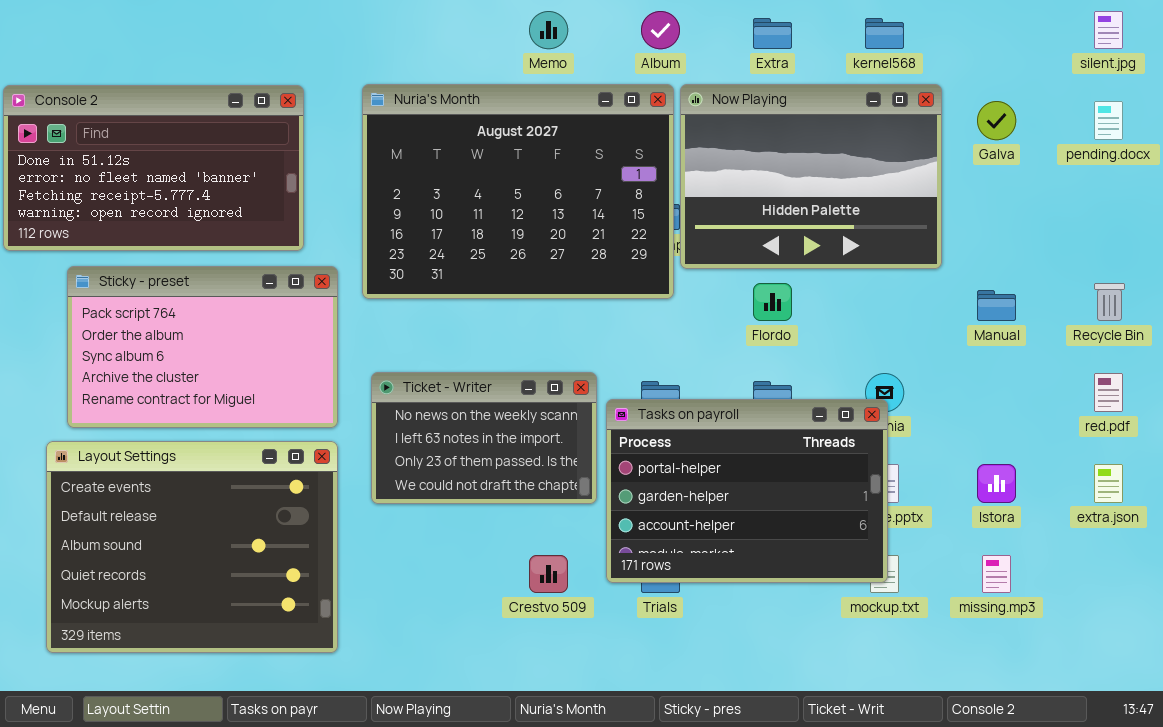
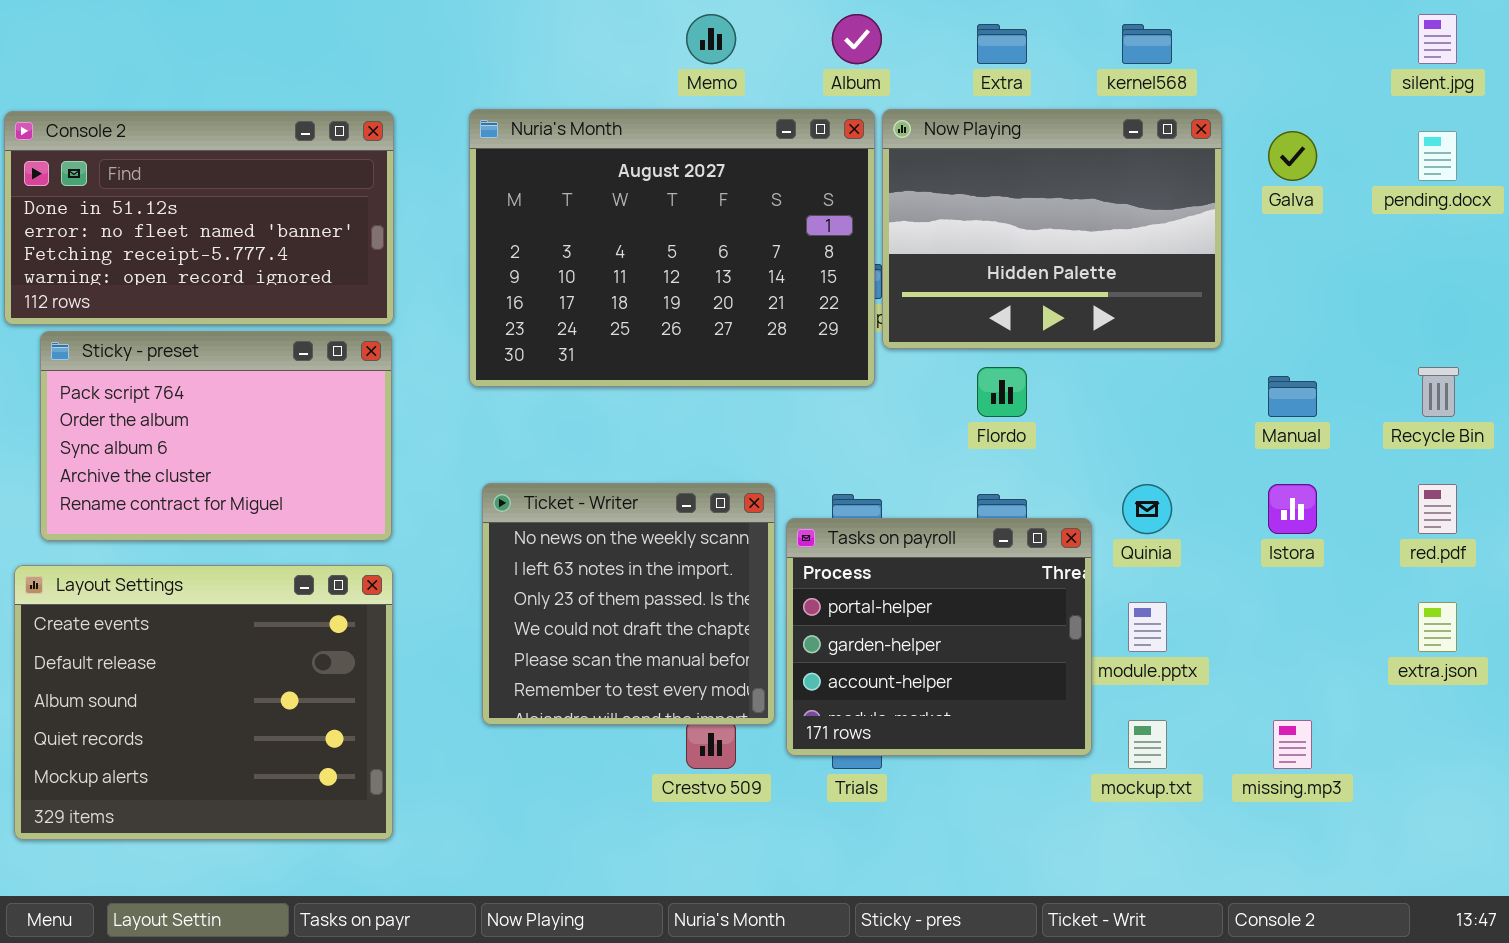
Sticky - preset: [67,266,338,428] -> [40,331,392,541], moved
Ticket - Writer: [371,372,597,504] -> [482,483,775,725], resized
Tasks on payroll: [606,399,888,583] -> [786,518,1092,756], resized
Layout Settings: [46,441,338,653] -> [14,565,393,840], moved
Istora: [977,464,1016,503] -> [1268,484,1317,534], moved

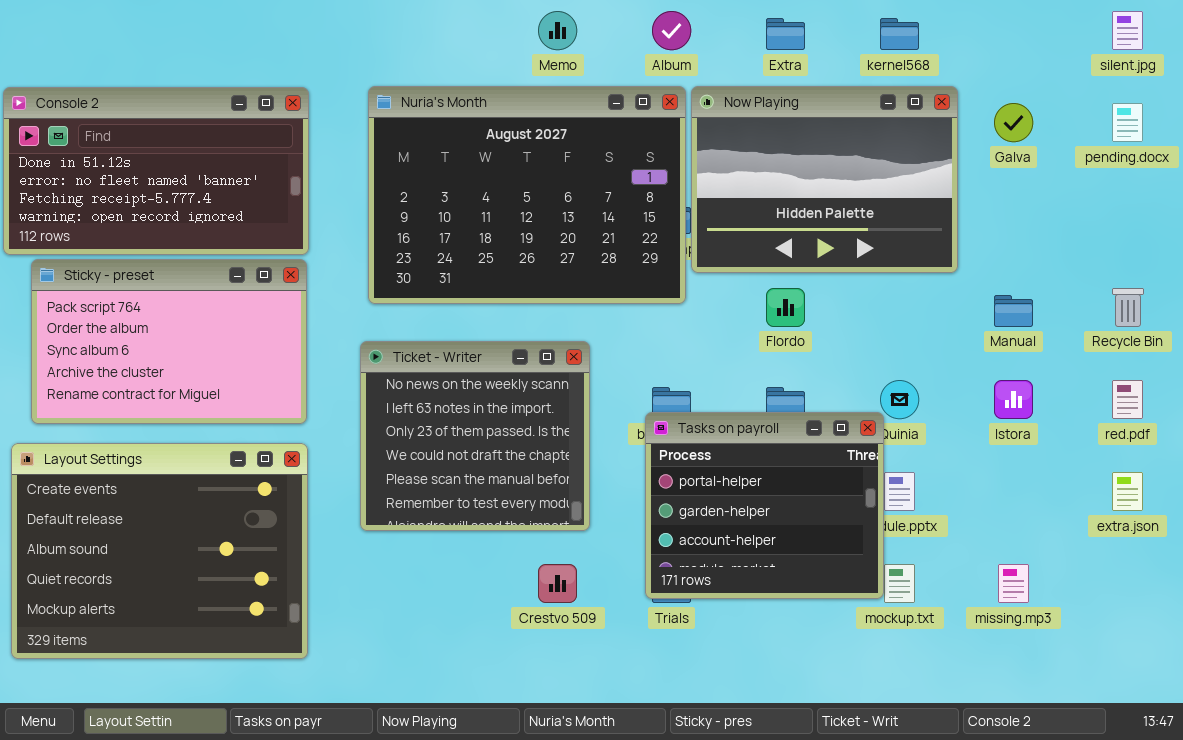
Ticket - Writer: [482,483,775,725] -> [360,341,590,531], moved
Tasks on payroll: [786,518,1092,756] -> [645,412,884,599], moved

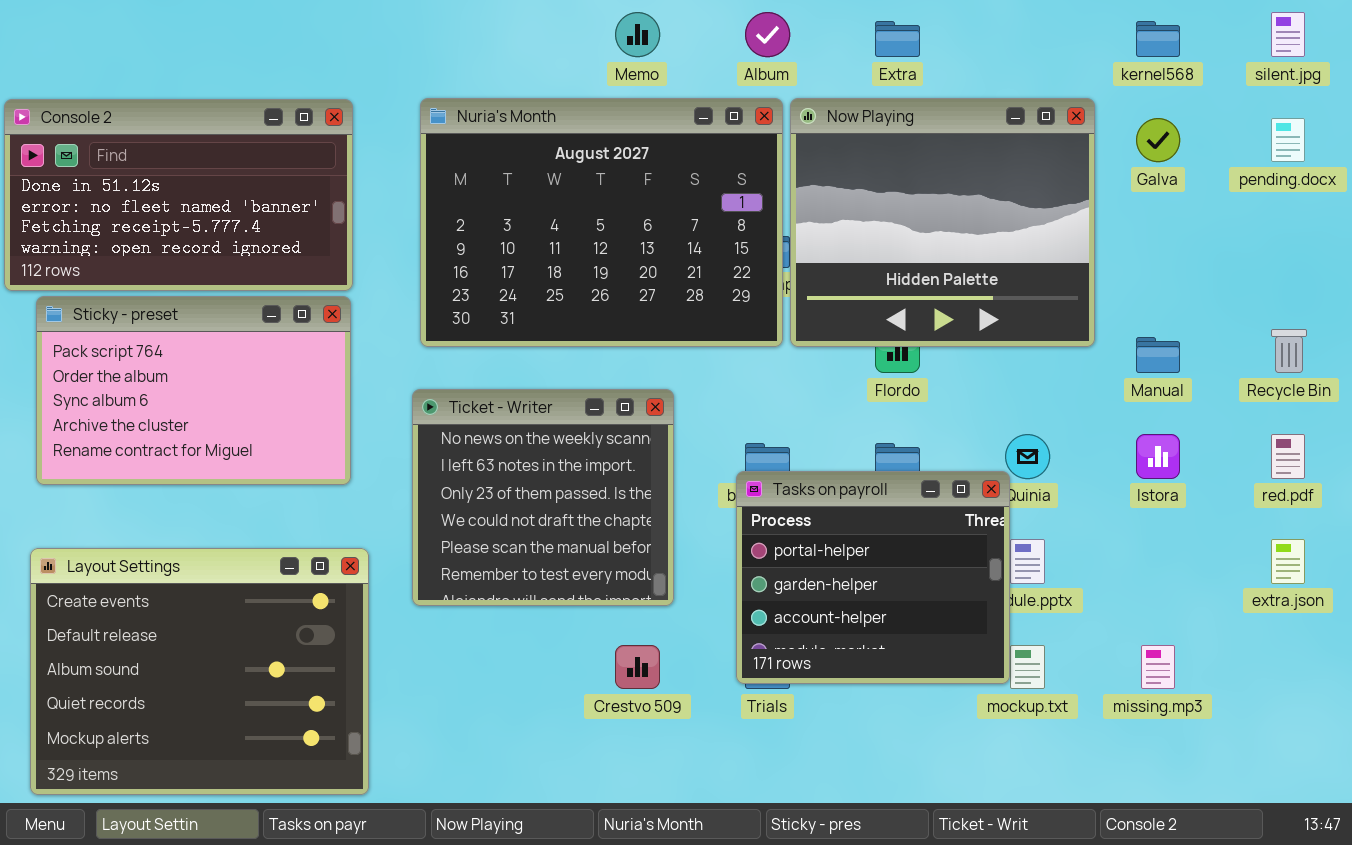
kernel568: [880,18,919,50] -> [1136,21,1180,57], moved
Now Playing: [691,86,958,273] -> [790,98,1095,347], resized
Layout Settings: [11,443,308,659] -> [30,548,369,795], moved

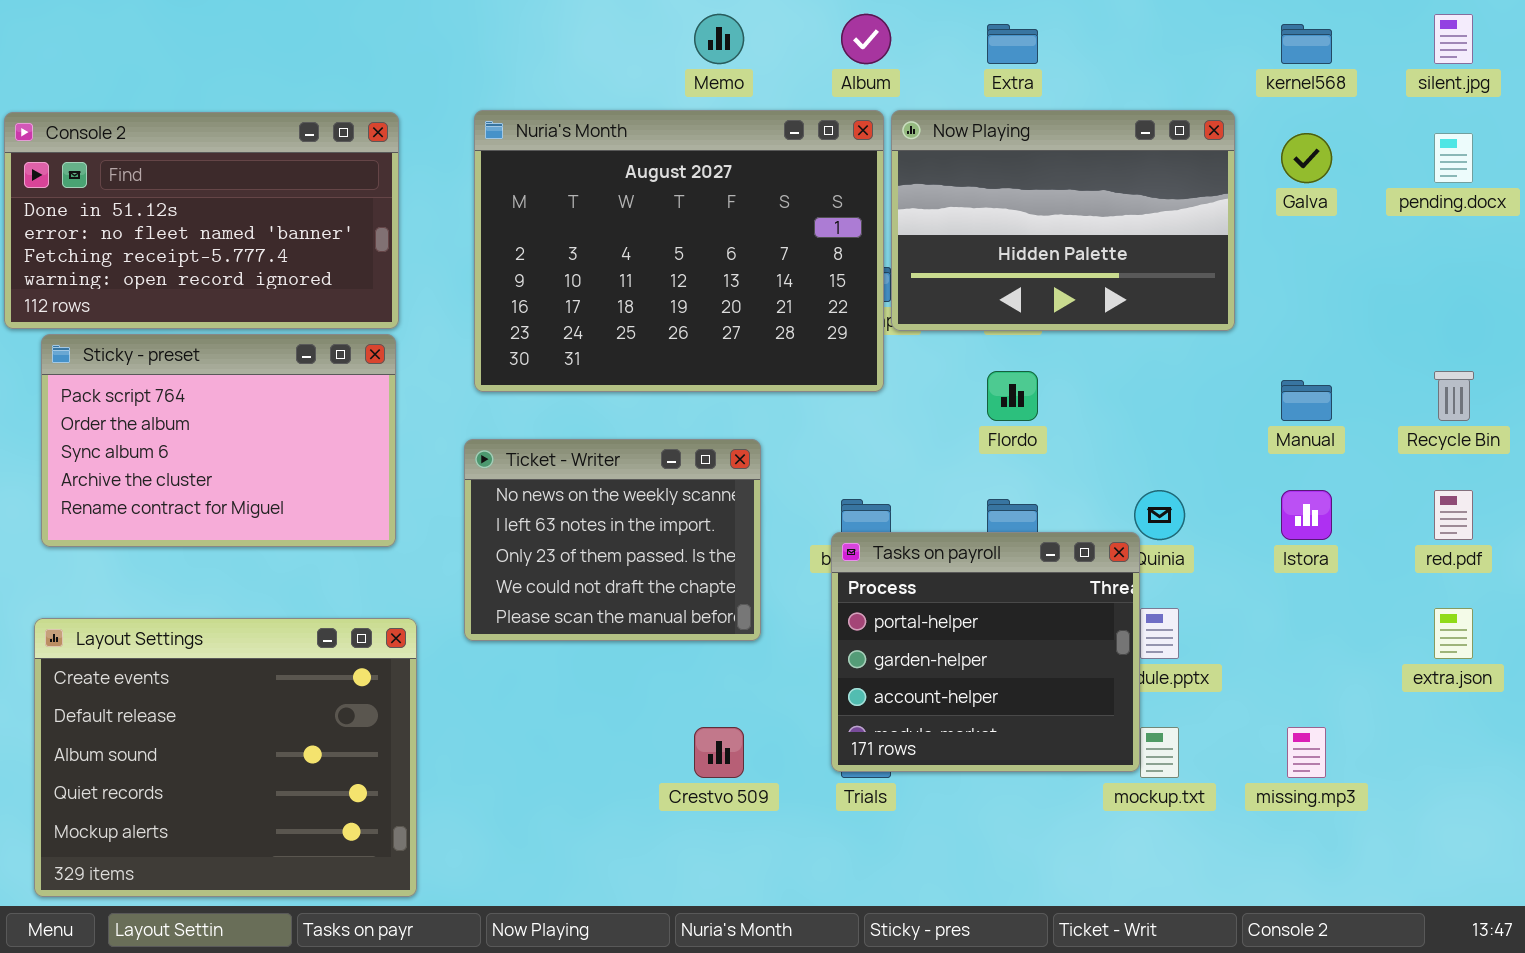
Now Playing: [790,98,1095,347] -> [891,110,1235,331], resized
Ticket - Writer: [412,389,674,606] -> [464,439,761,641], resized

